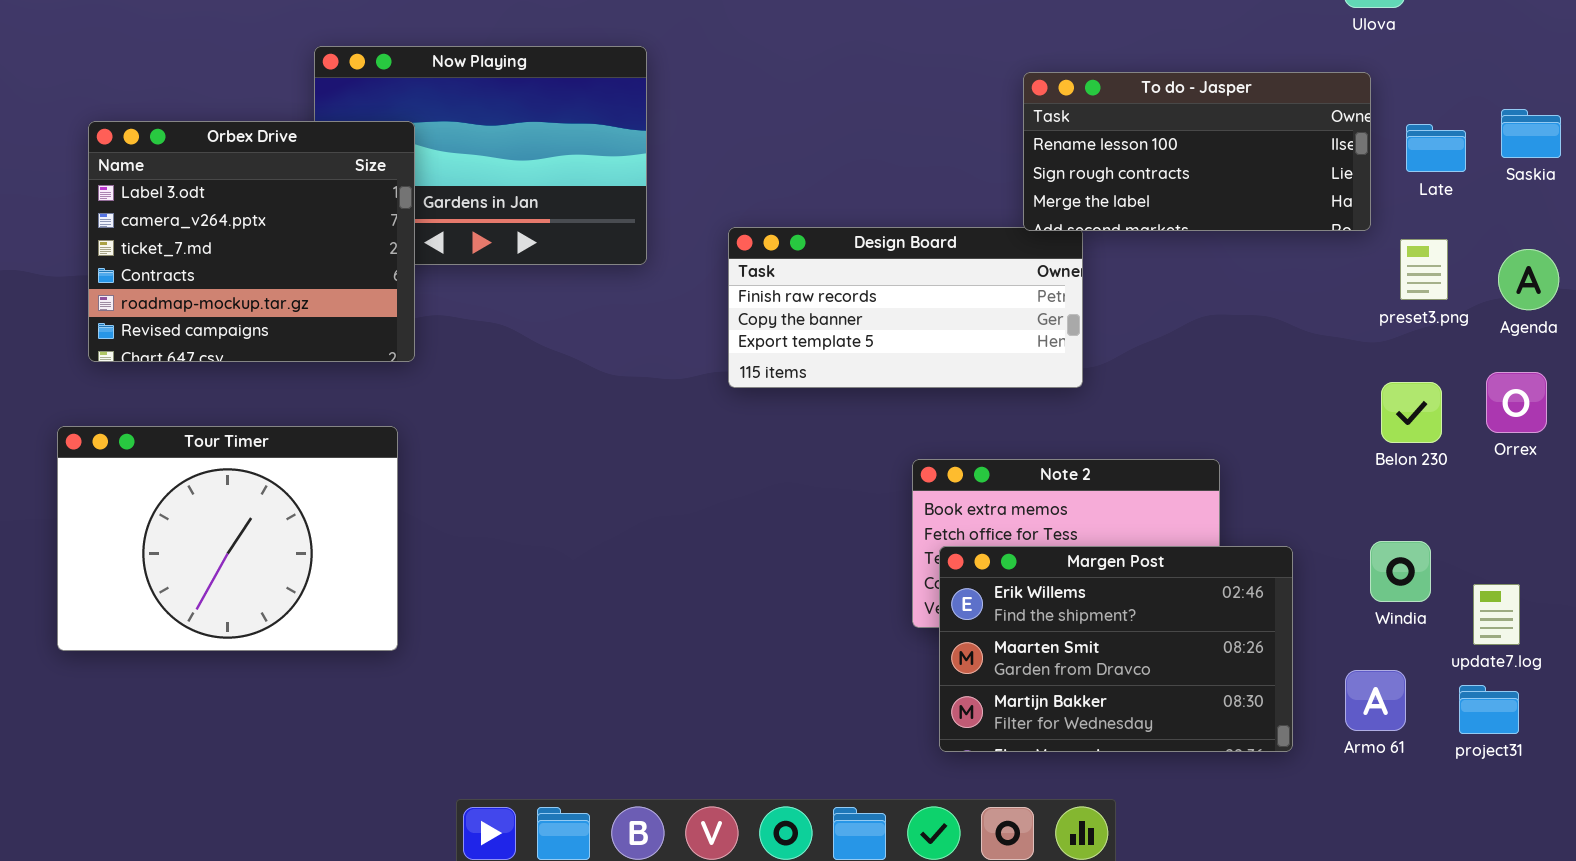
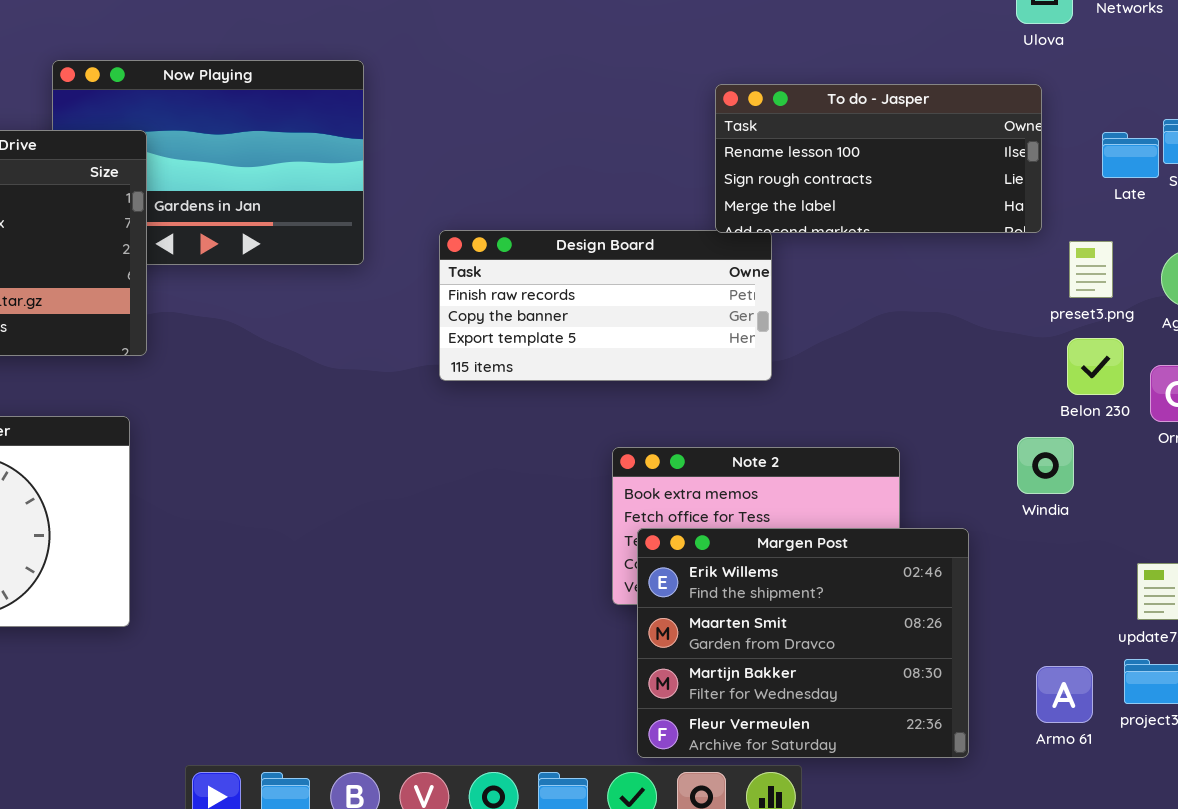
Late: [1406,124,1466,172] -> [1102,132,1159,178], moved
Belon 230: [1381,382,1442,443] -> [1067,338,1124,395], moved
Windia: [1370,541,1431,602] -> [1017,437,1074,494], moved
Margen Post: [939,546,1293,752] -> [637,528,969,758], resized
Armo 61: [1345,670,1406,731] -> [1036,666,1093,723], moved

